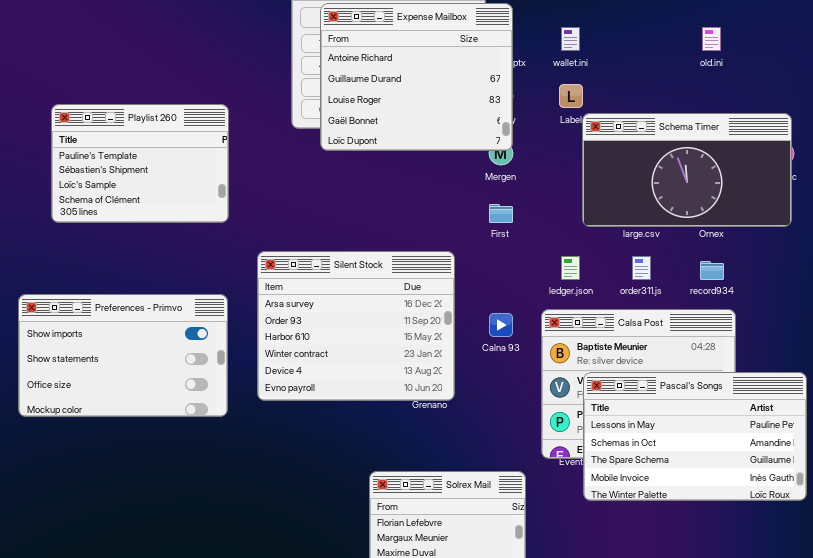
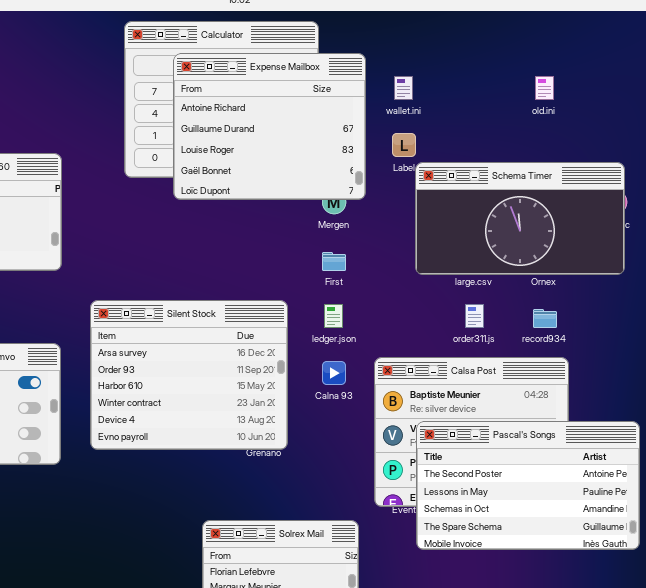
Expense Mailbox: [320,3,513,151] -> [173,53,366,200], moved
ledger.json: [561,256,580,280] -> [324,304,343,328], moved
Pascal's Songs: [583,372,807,501] -> [416,421,640,550], scrolled up 1 row

